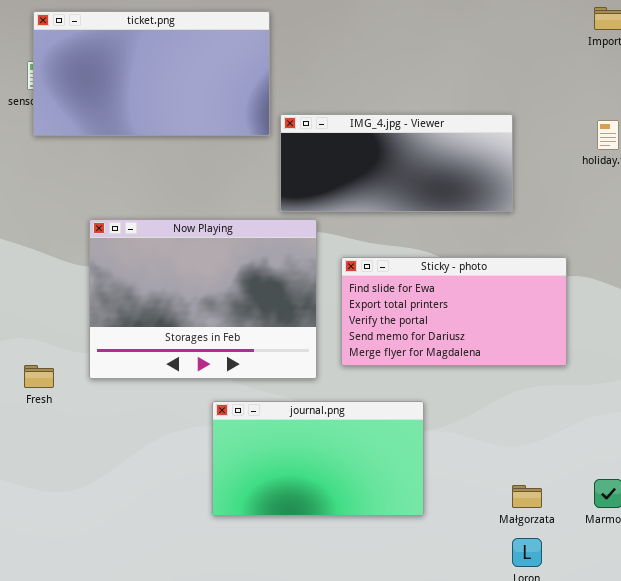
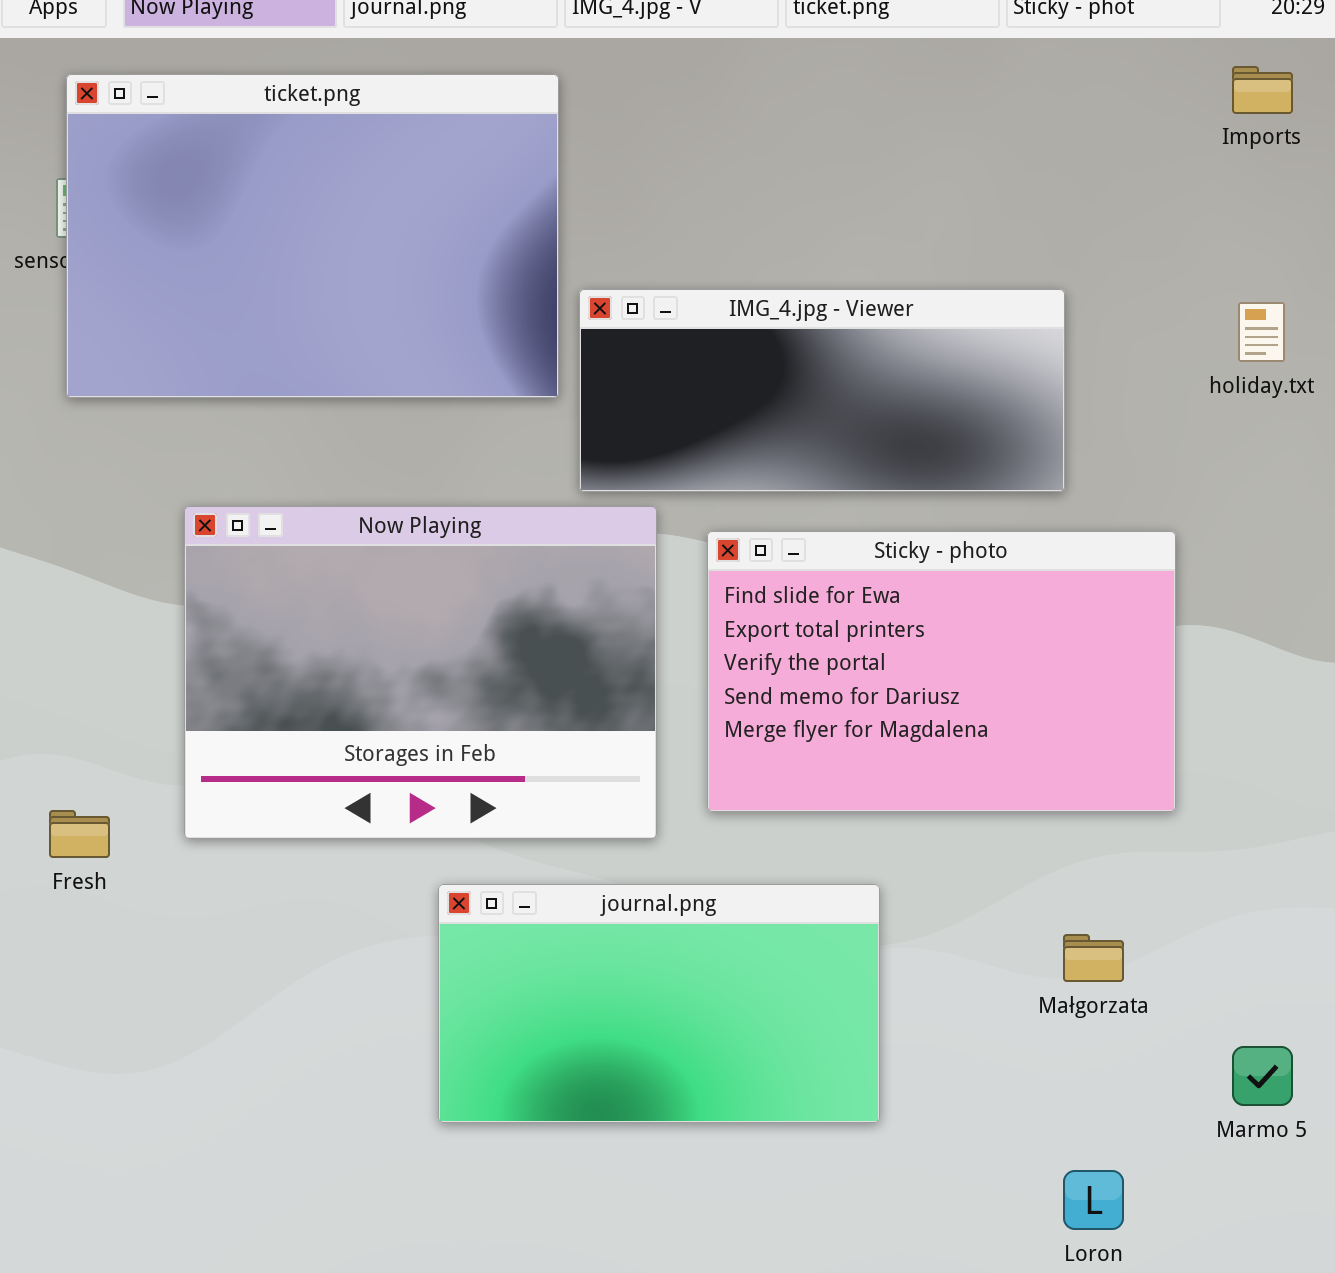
ticket.png: [33,11,270,136] -> [66,74,559,398], resized
Sticky - photo: [341,257,567,366] -> [707,531,1176,812], resized
Małgorzata: [512,485,542,508] -> [1063,934,1124,982], moved

